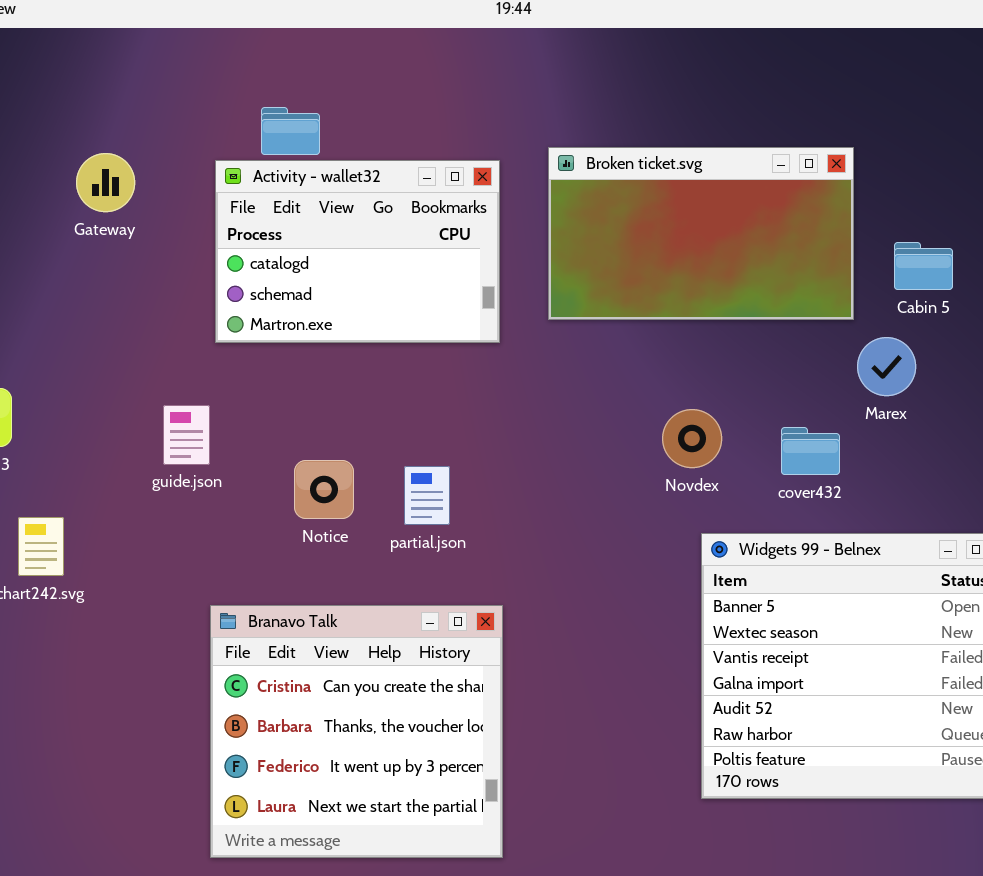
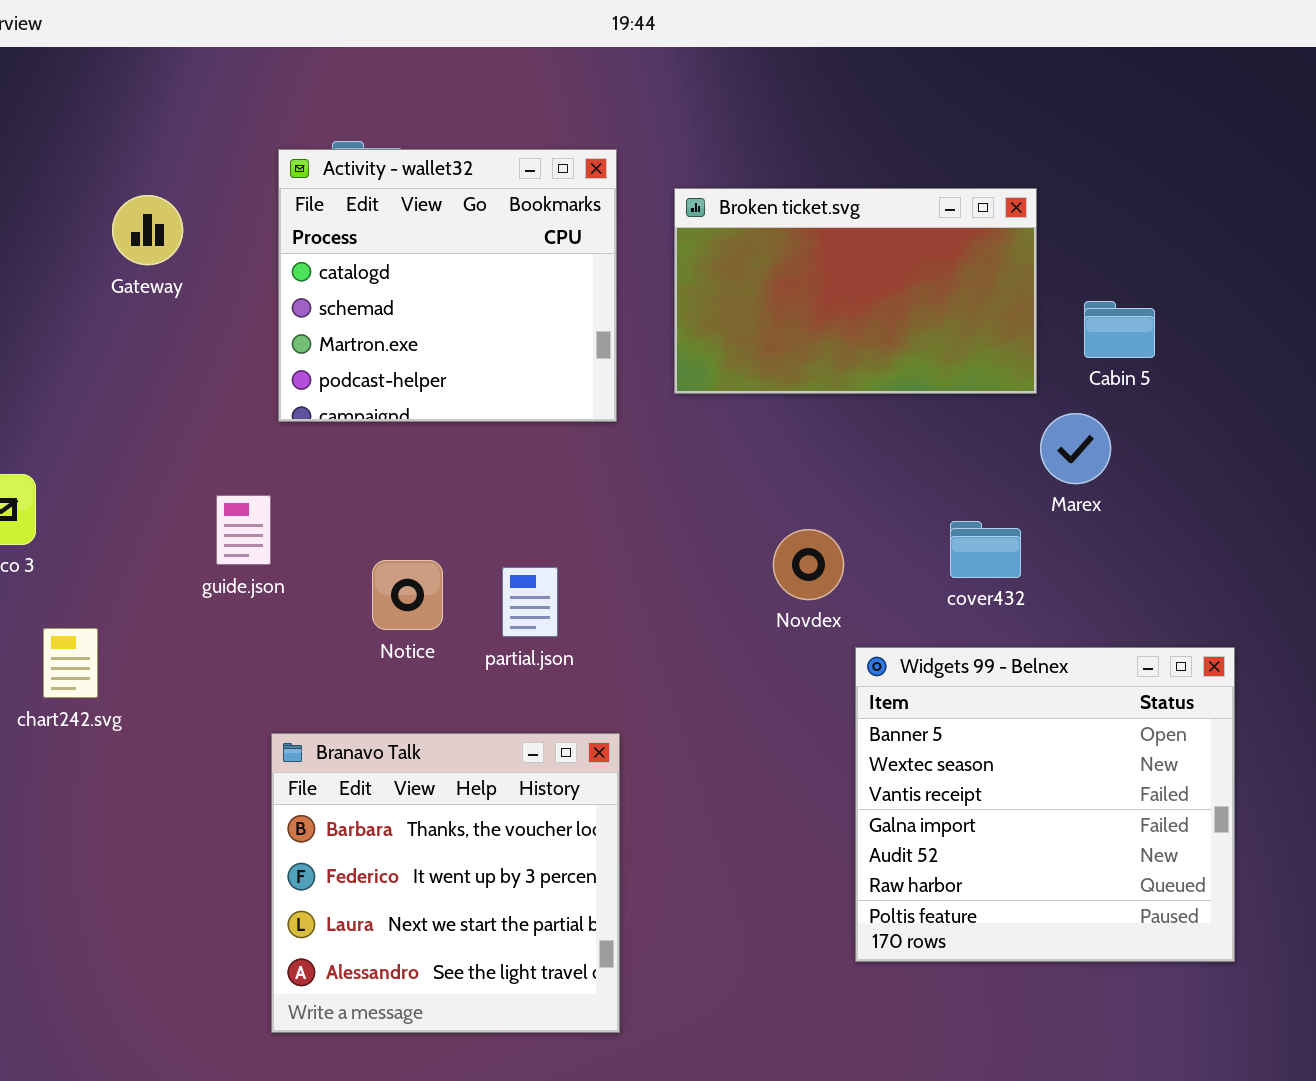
Activity - wallet32: [215,160,500,343] -> [278,149,617,422], resized
Novdex: [662,409,722,468] -> [773,529,844,600], moved
Branavo Talk: [210,605,503,858] -> [271,733,620,1033], scrolled down 1 row

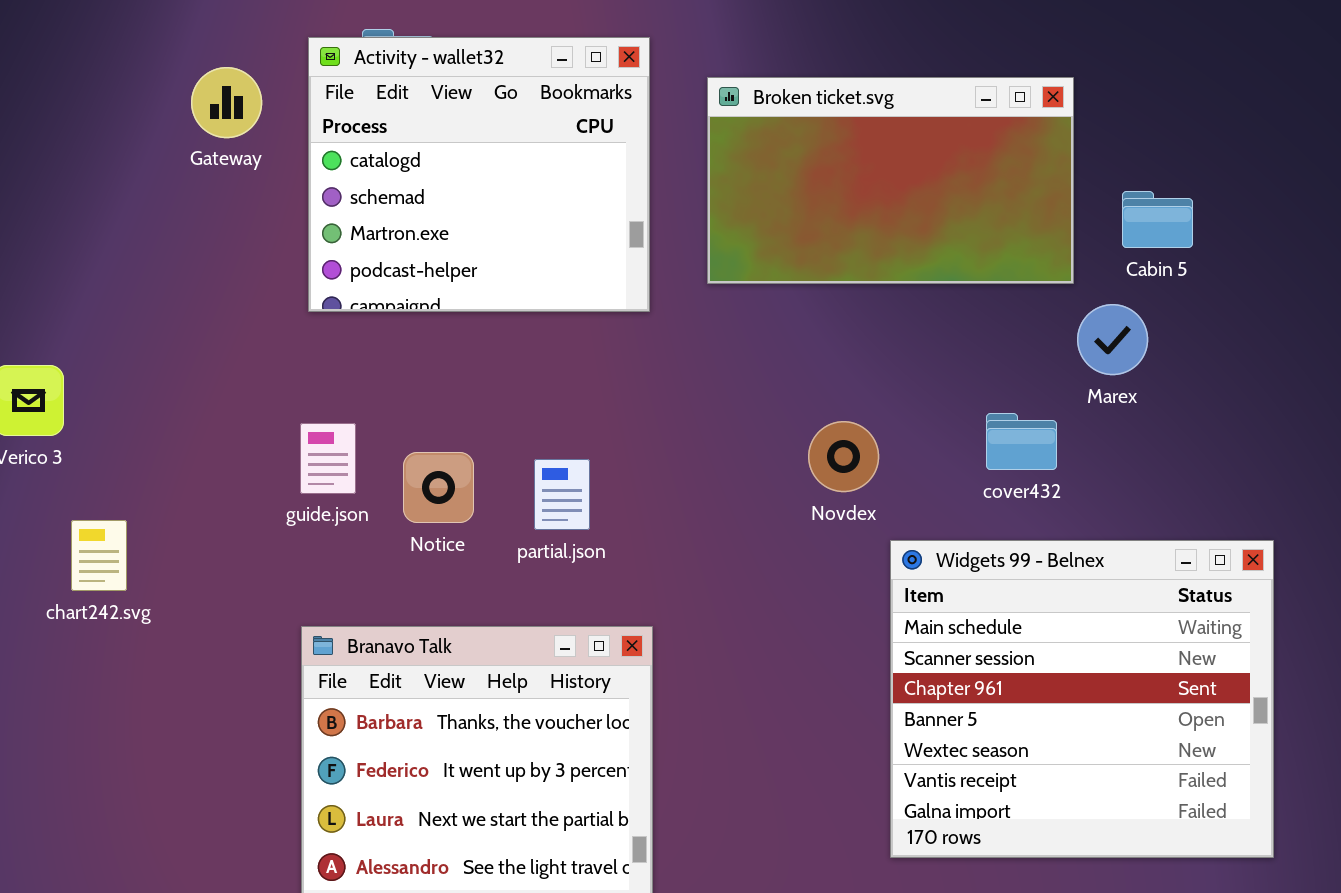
Gateway: [112,195,183,265] -> [191,67,262,138], moved
guide.json: [216,495,271,565] -> [300,423,356,494], moved
Widgets 99 - Belnex: [855,647,1235,962] -> [890,540,1274,858], scrolled up 3 rows

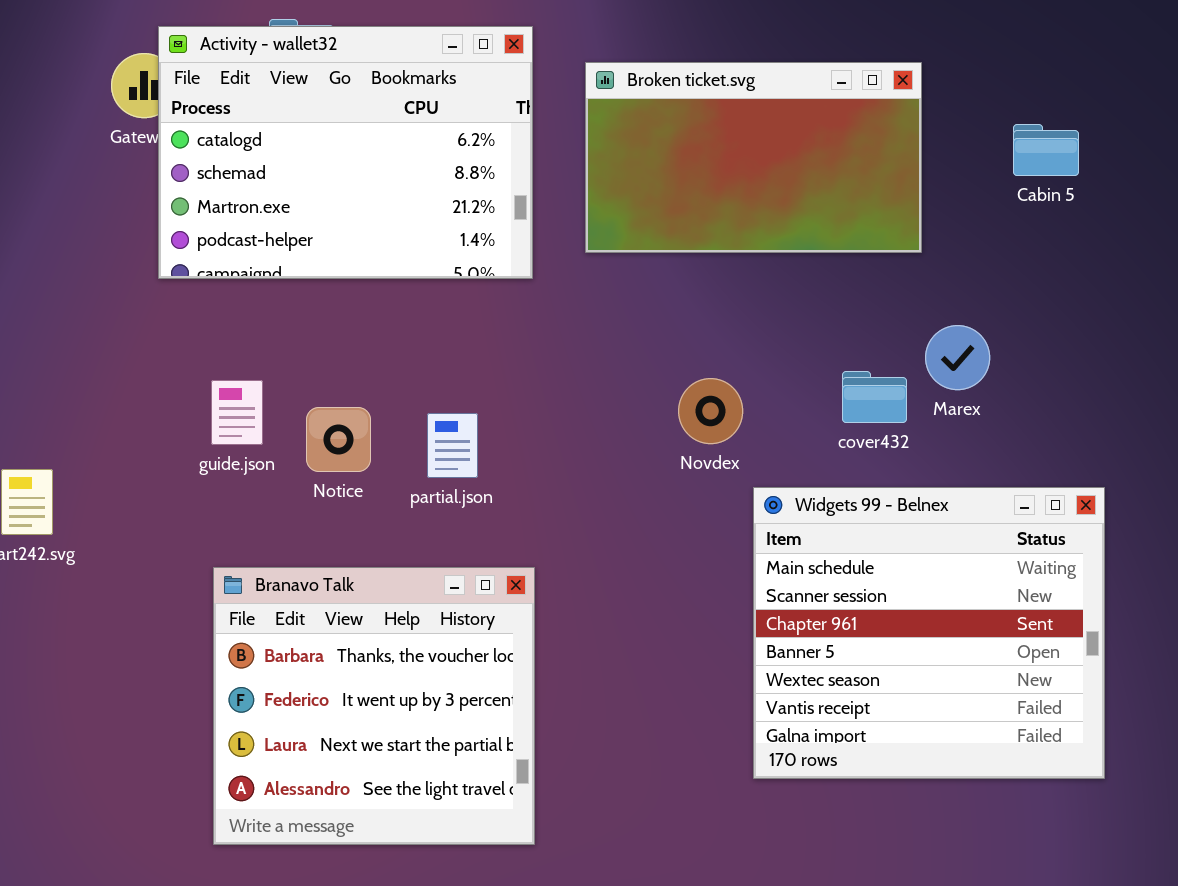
Activity - wallet32: [308,37,650,312] -> [158,26,533,279], resized
Cabin 5: [1122,191,1193,248] -> [1013,124,1079,176], moved
Marex: [1077,304,1148,375] -> [925,325,990,390], moved

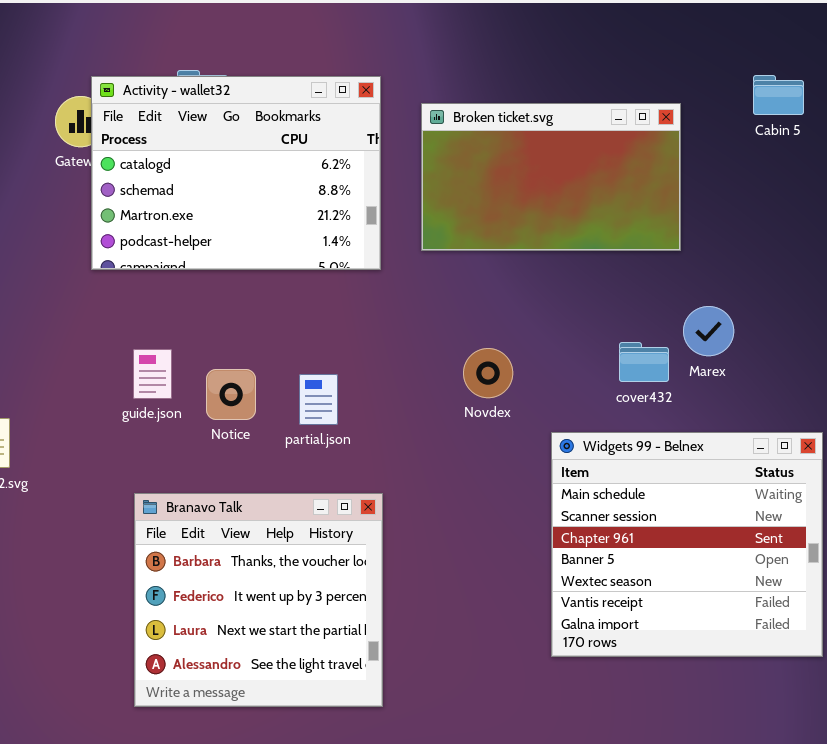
Cabin 5: [1013,124,1079,176] -> [753,75,804,115], moved
Novdex: [678,378,743,444] -> [463,348,513,398], moved

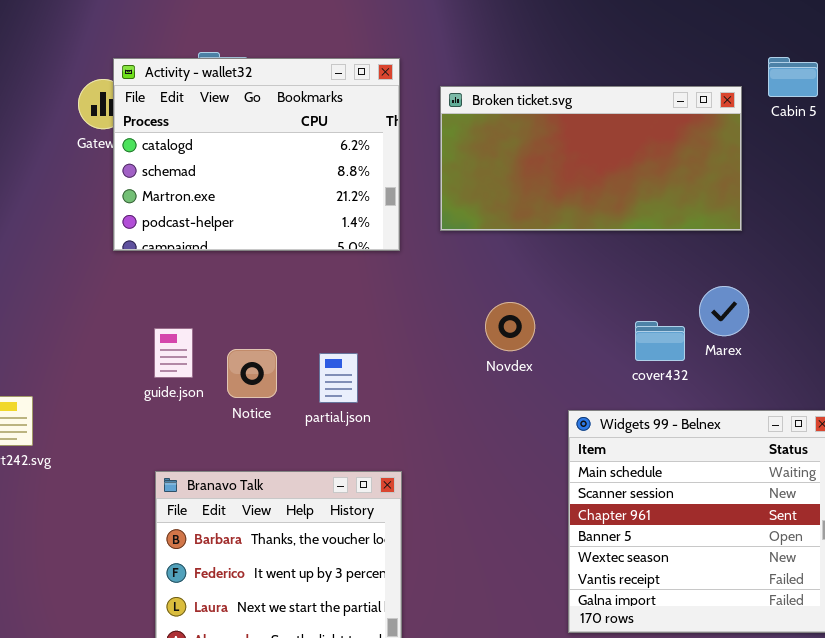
Broken ticket.svg: [421,103,681,251] -> [440,86,742,231], resized
Novdex: [463,348,513,398] -> [485,302,535,351], moved

